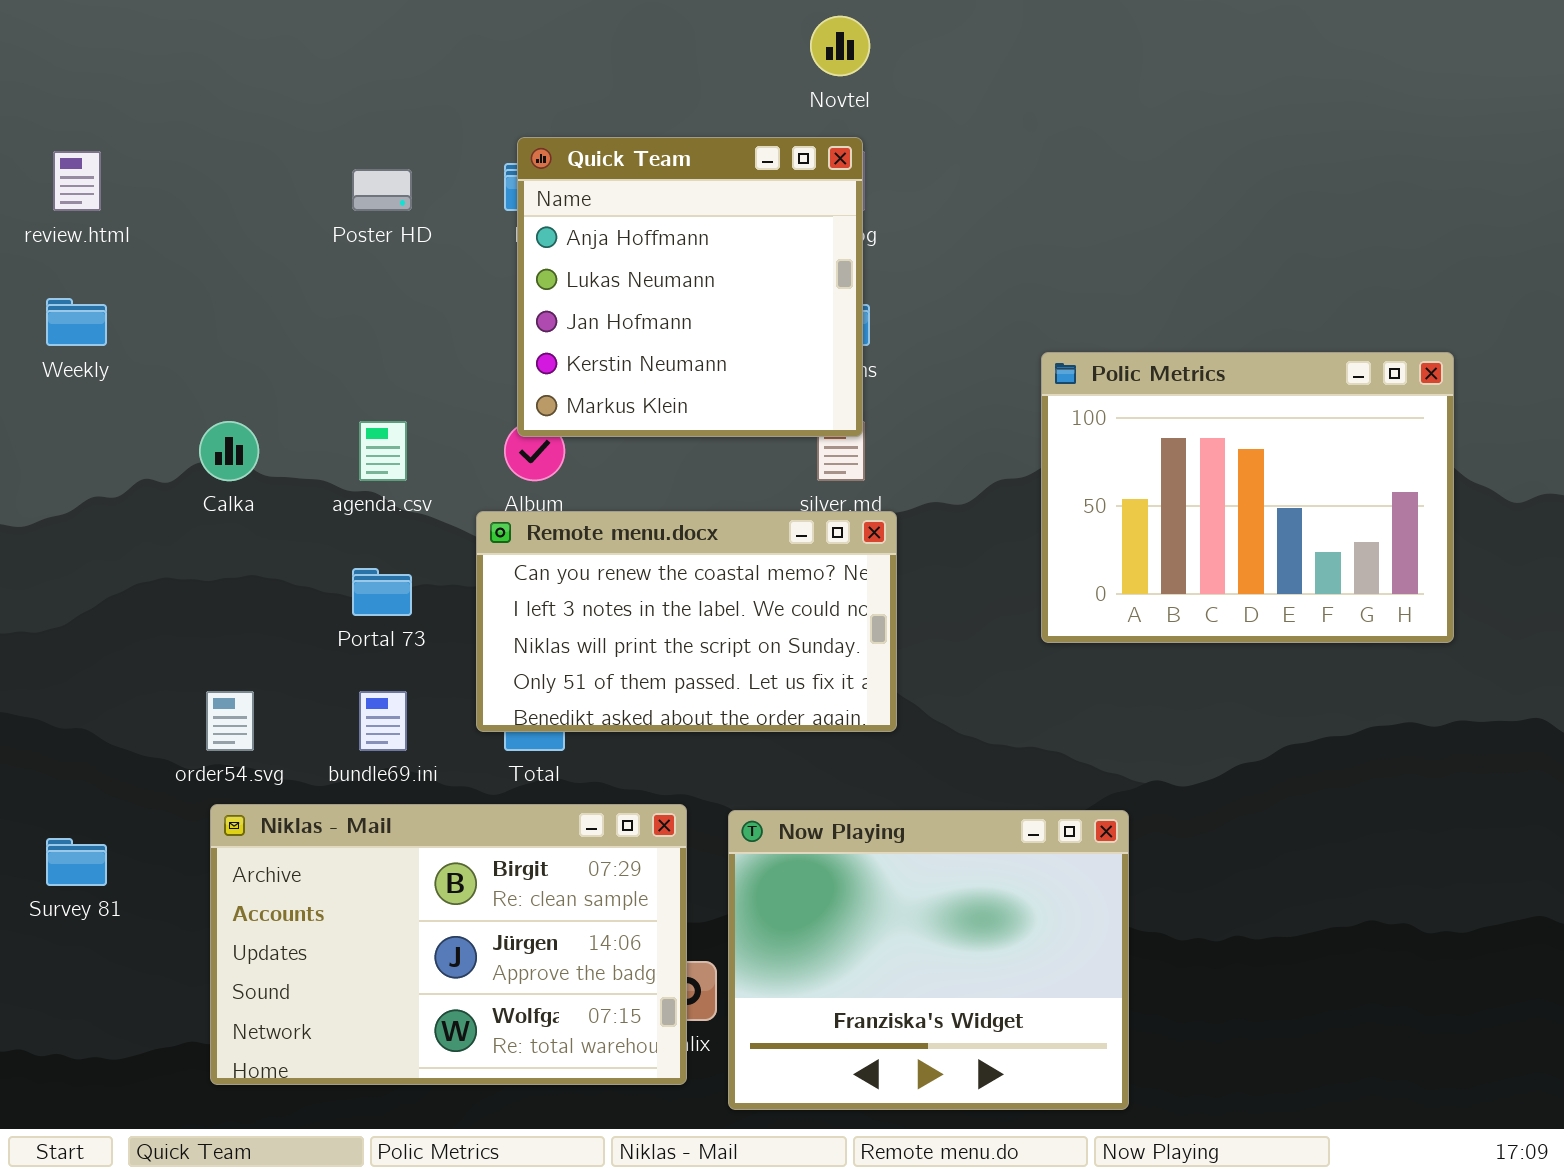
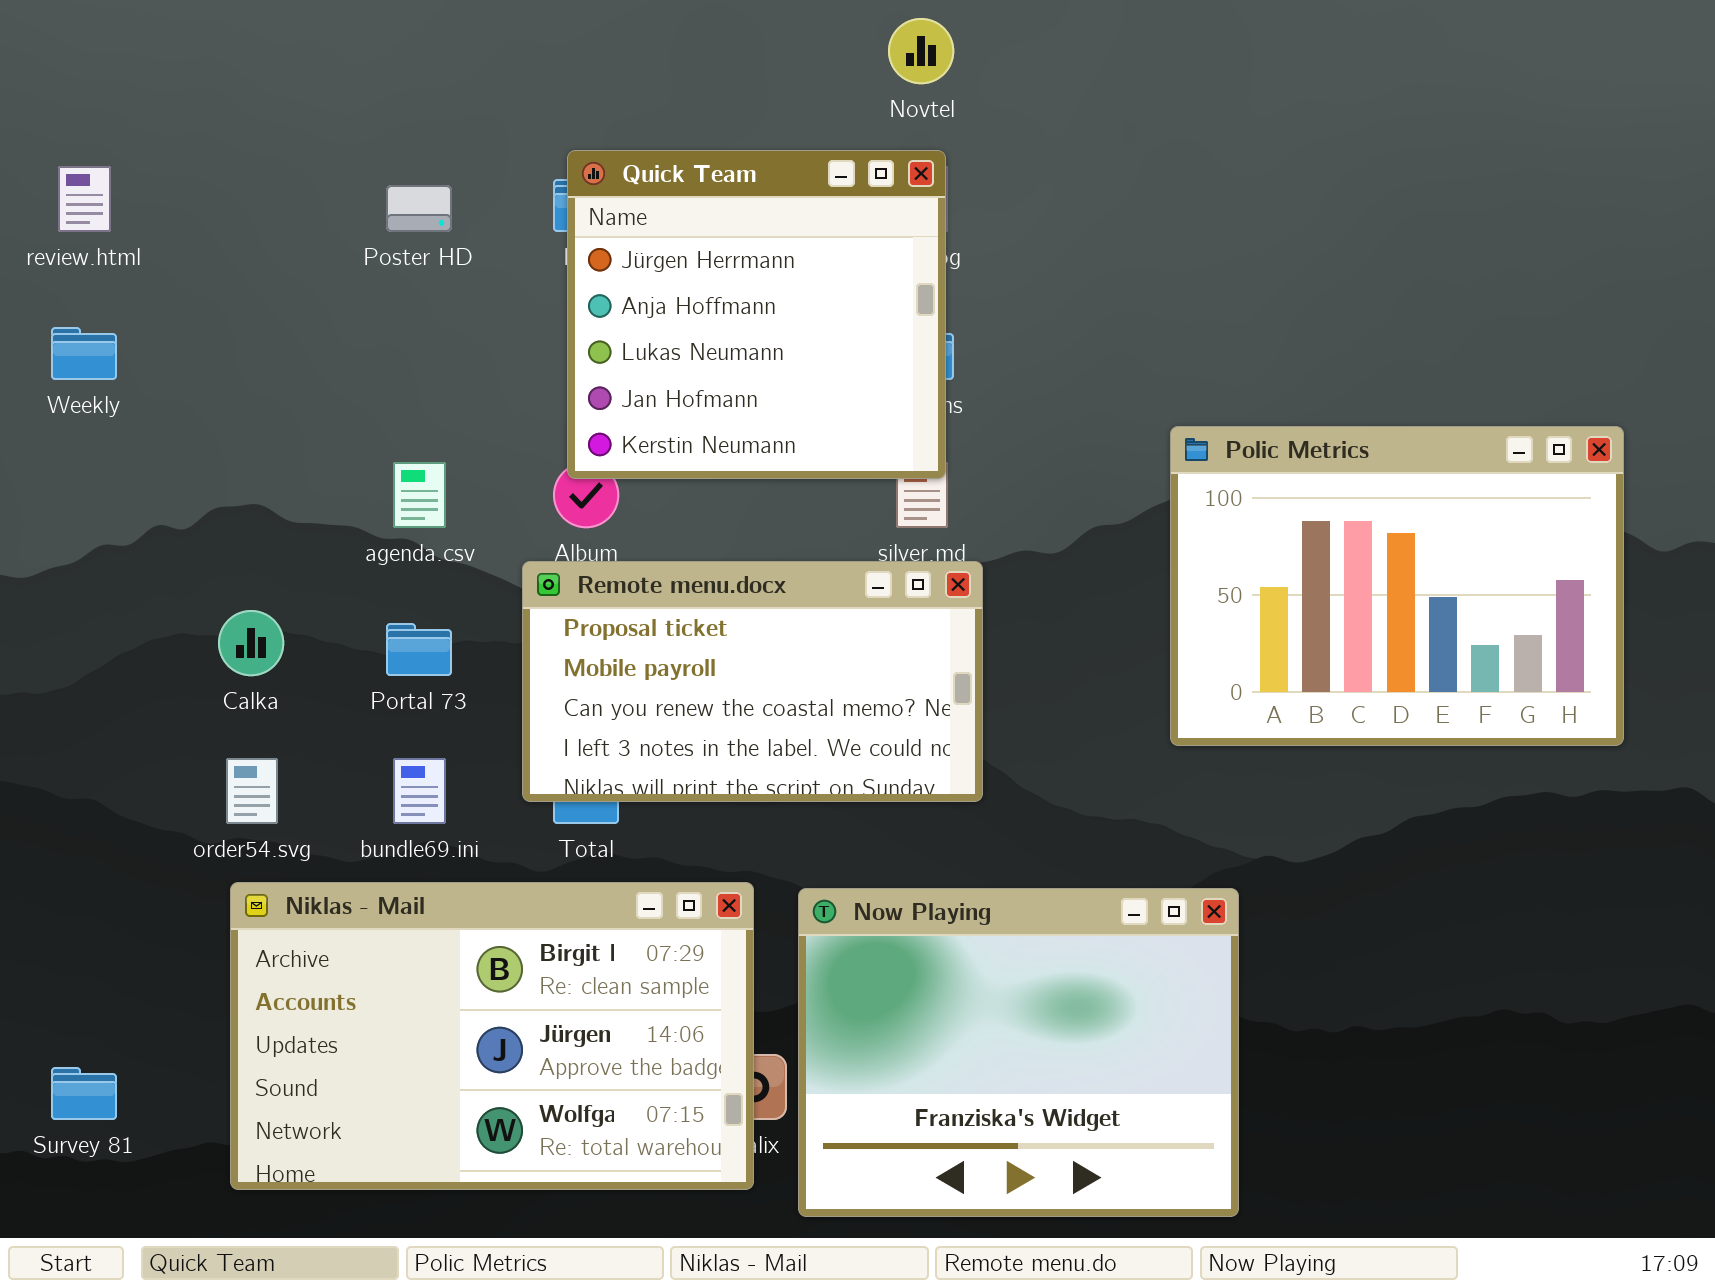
Quick Team: [517,137,863,437] -> [567,150,946,479], scrolled up 1 row
Polic Metrics: [1041,352,1454,643] -> [1170,426,1624,746], moved
Calka: [199,421,259,481] -> [218,610,284,676], moved
Remote menu.docx: [476,511,897,732] -> [522,561,983,802], scrolled up 2 rows
Survey 81: [46,838,107,886] -> [51,1067,117,1120], moved

